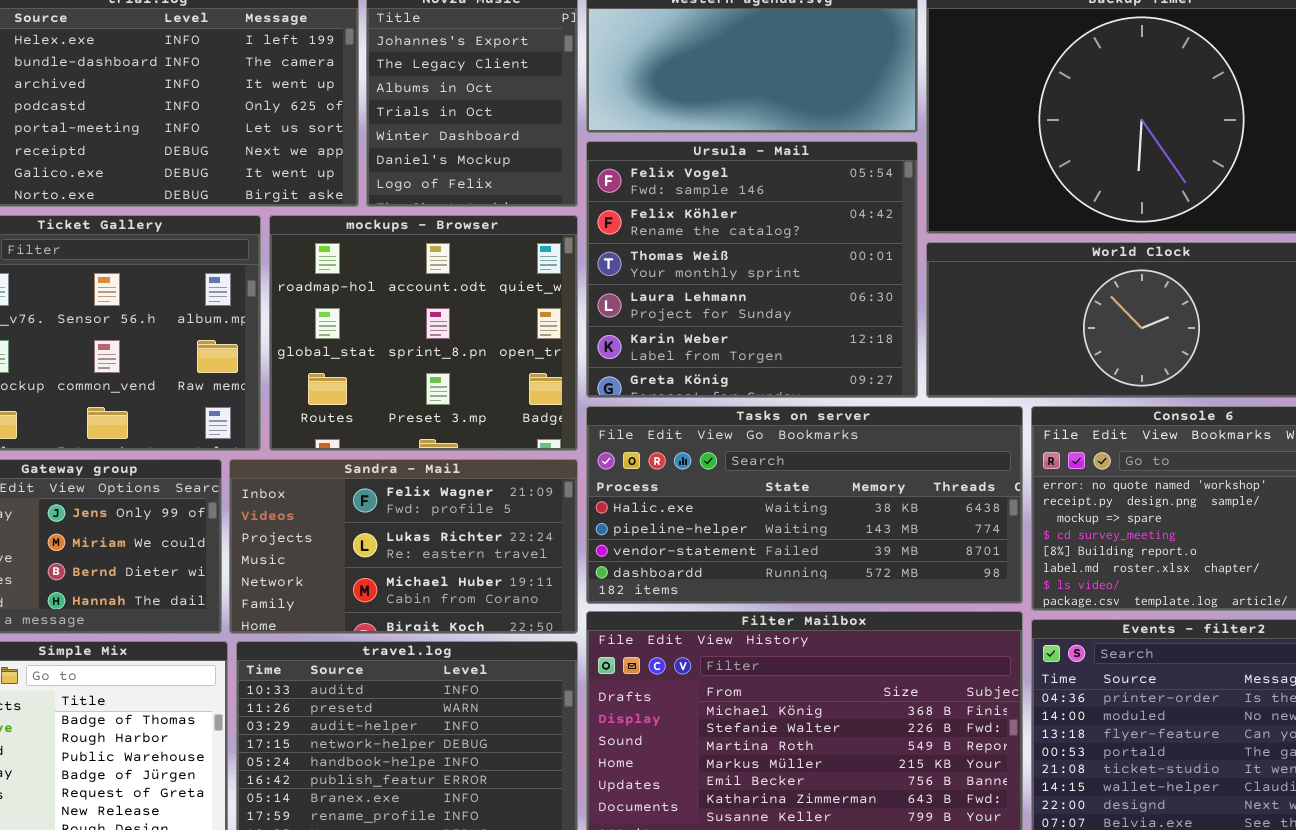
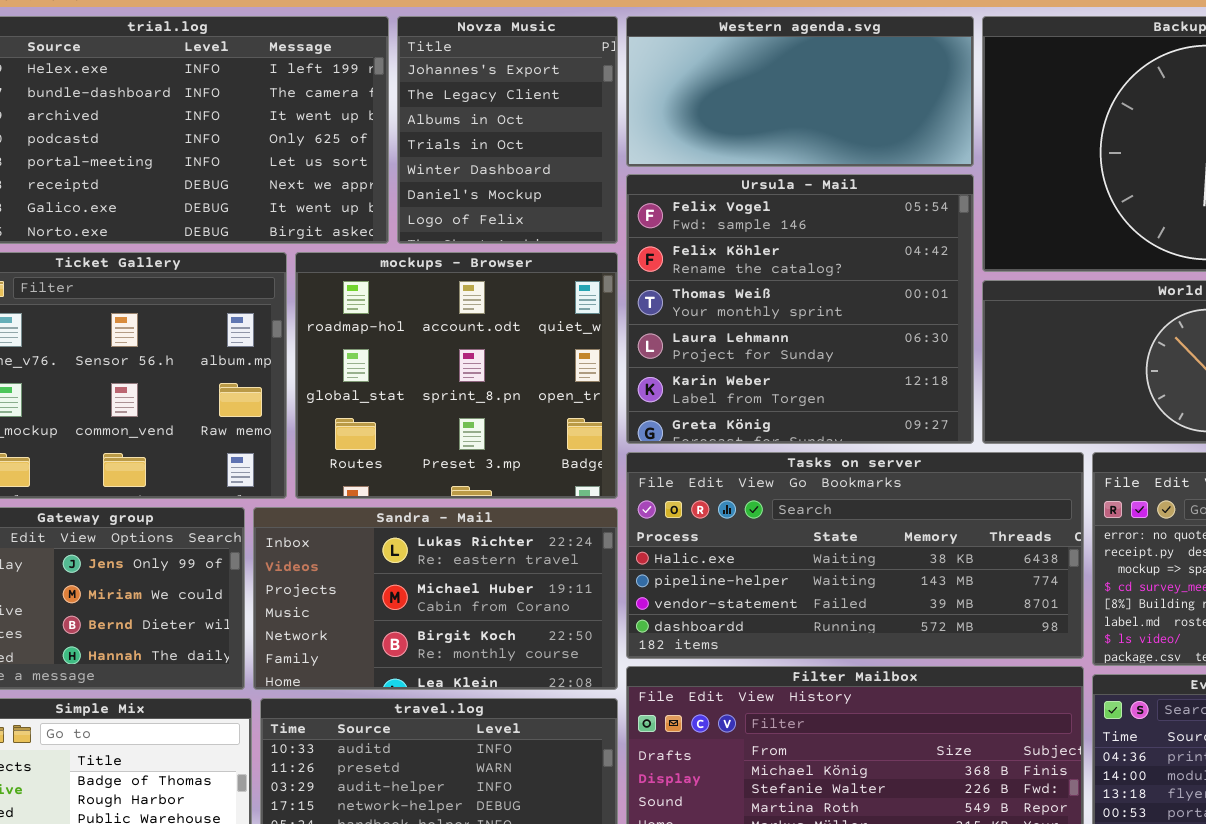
Sandra - Mail: [229,459,578,634] -> [253,507,618,690], scrolled down 1 row

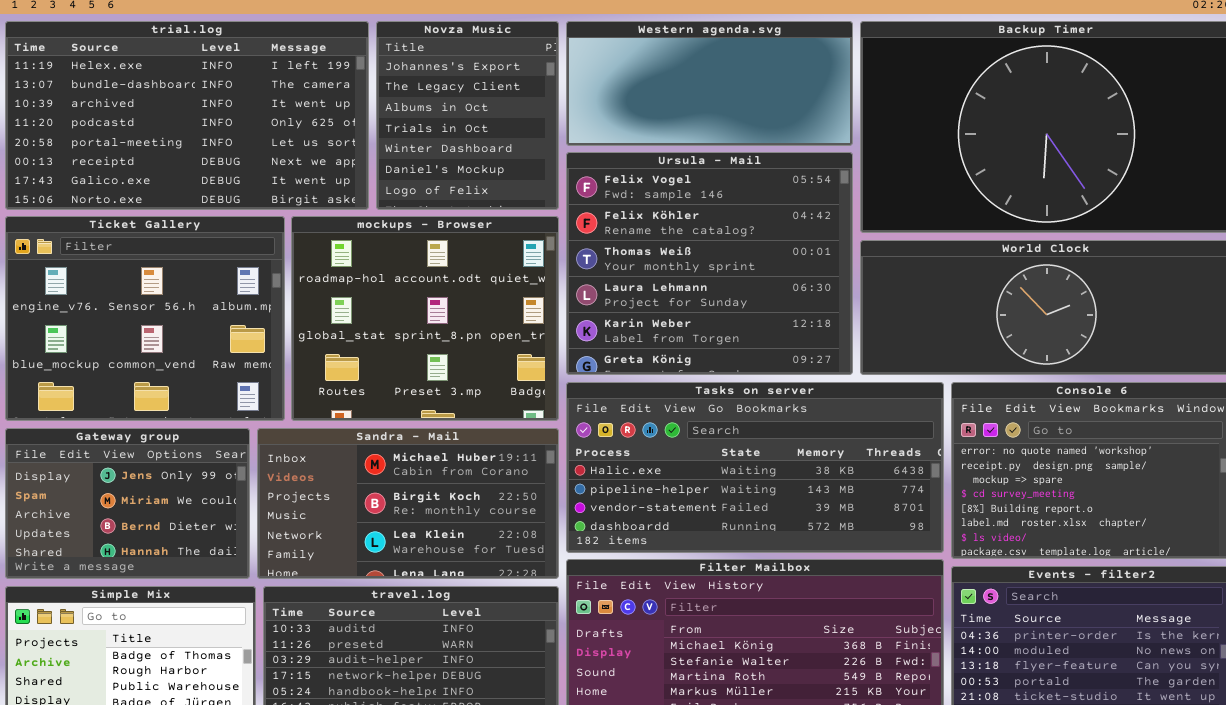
Sandra - Mail: [253,507,618,690] -> [257,428,559,579], scrolled down 1 row

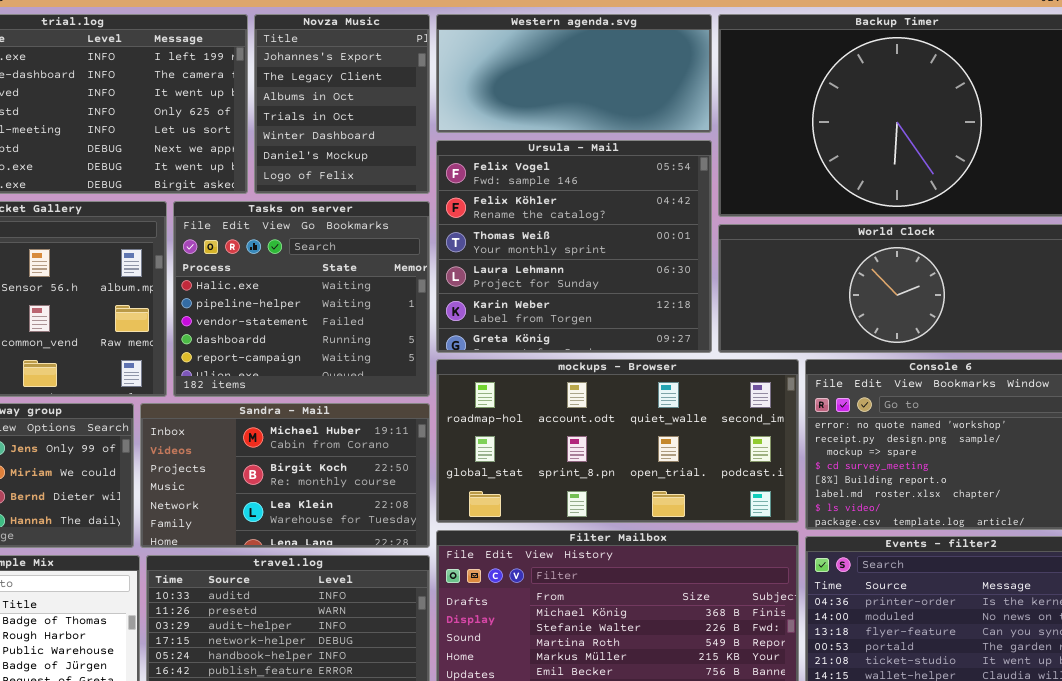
mockups - Browser: [291,216,559,421] -> [436,359,799,523], moved, resized
Tasks on server: [566,382,944,553] -> [173,201,430,397], moved, resized

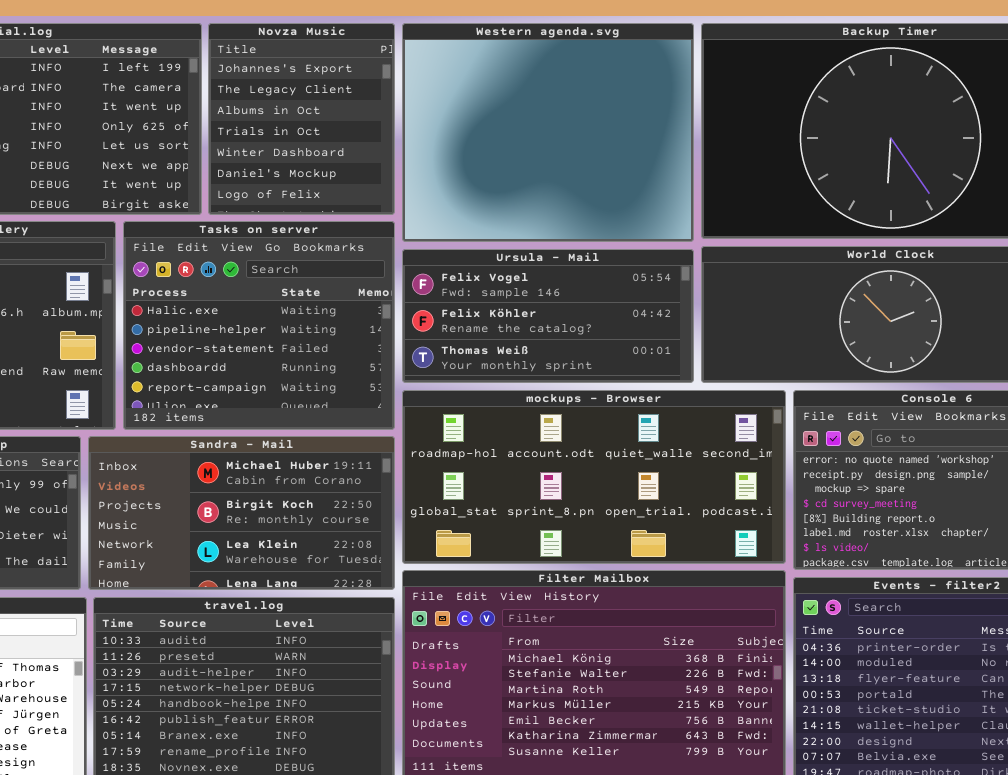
Western agenda.svg: [436,14,712,133] -> [402,23,694,242], resized
Ursula - Mail: [436,140,712,353] -> [402,249,694,383], resized

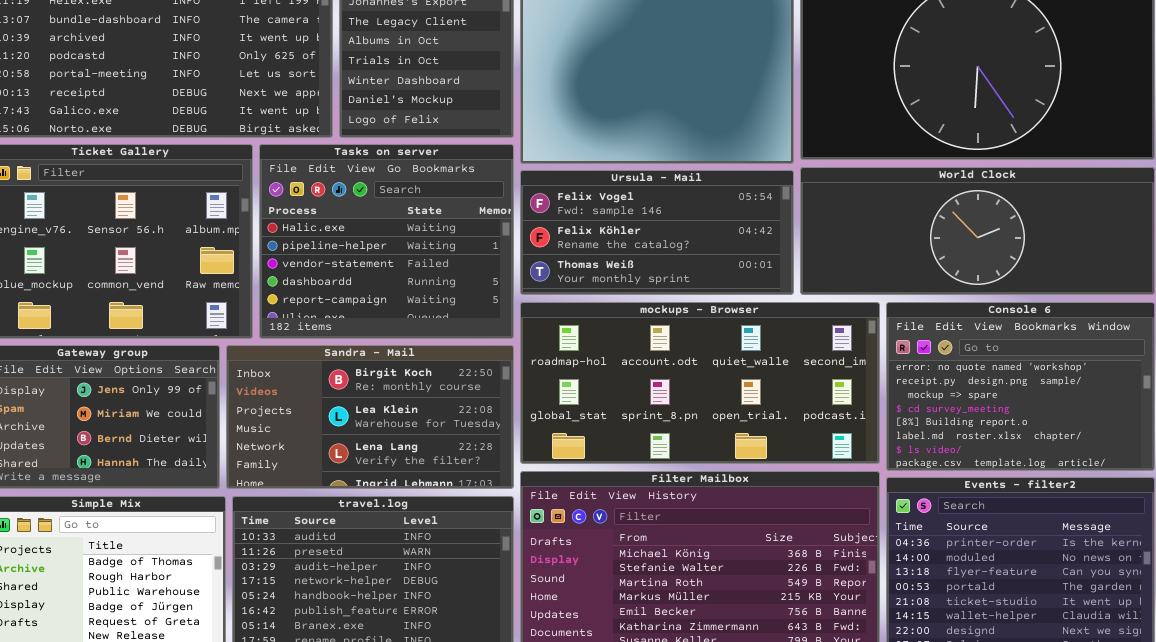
Sandra - Mail: [88,436,395,590] -> [226,345,514,489], scrolled down 1 row

